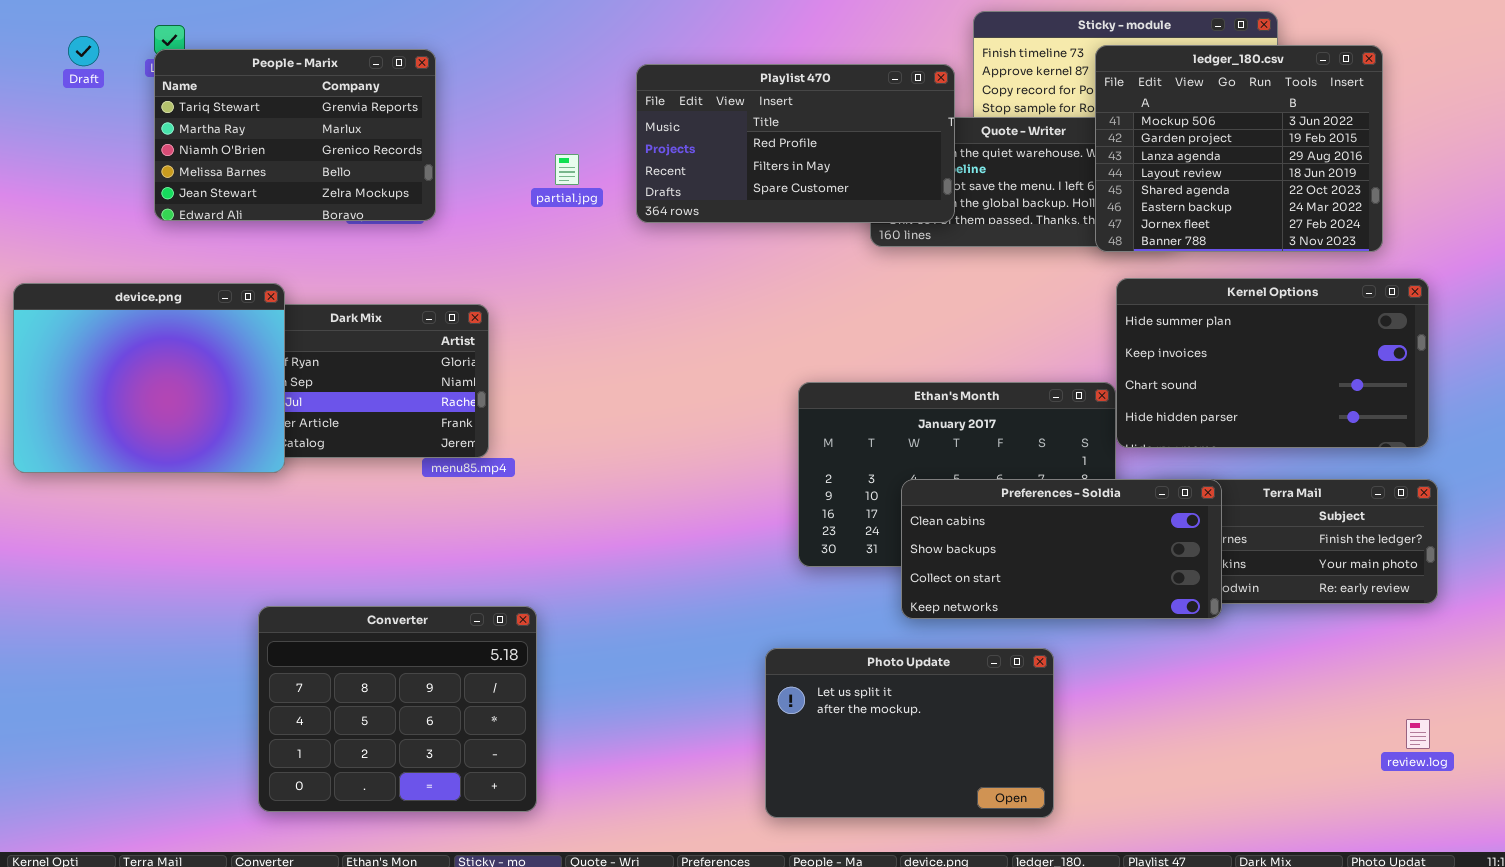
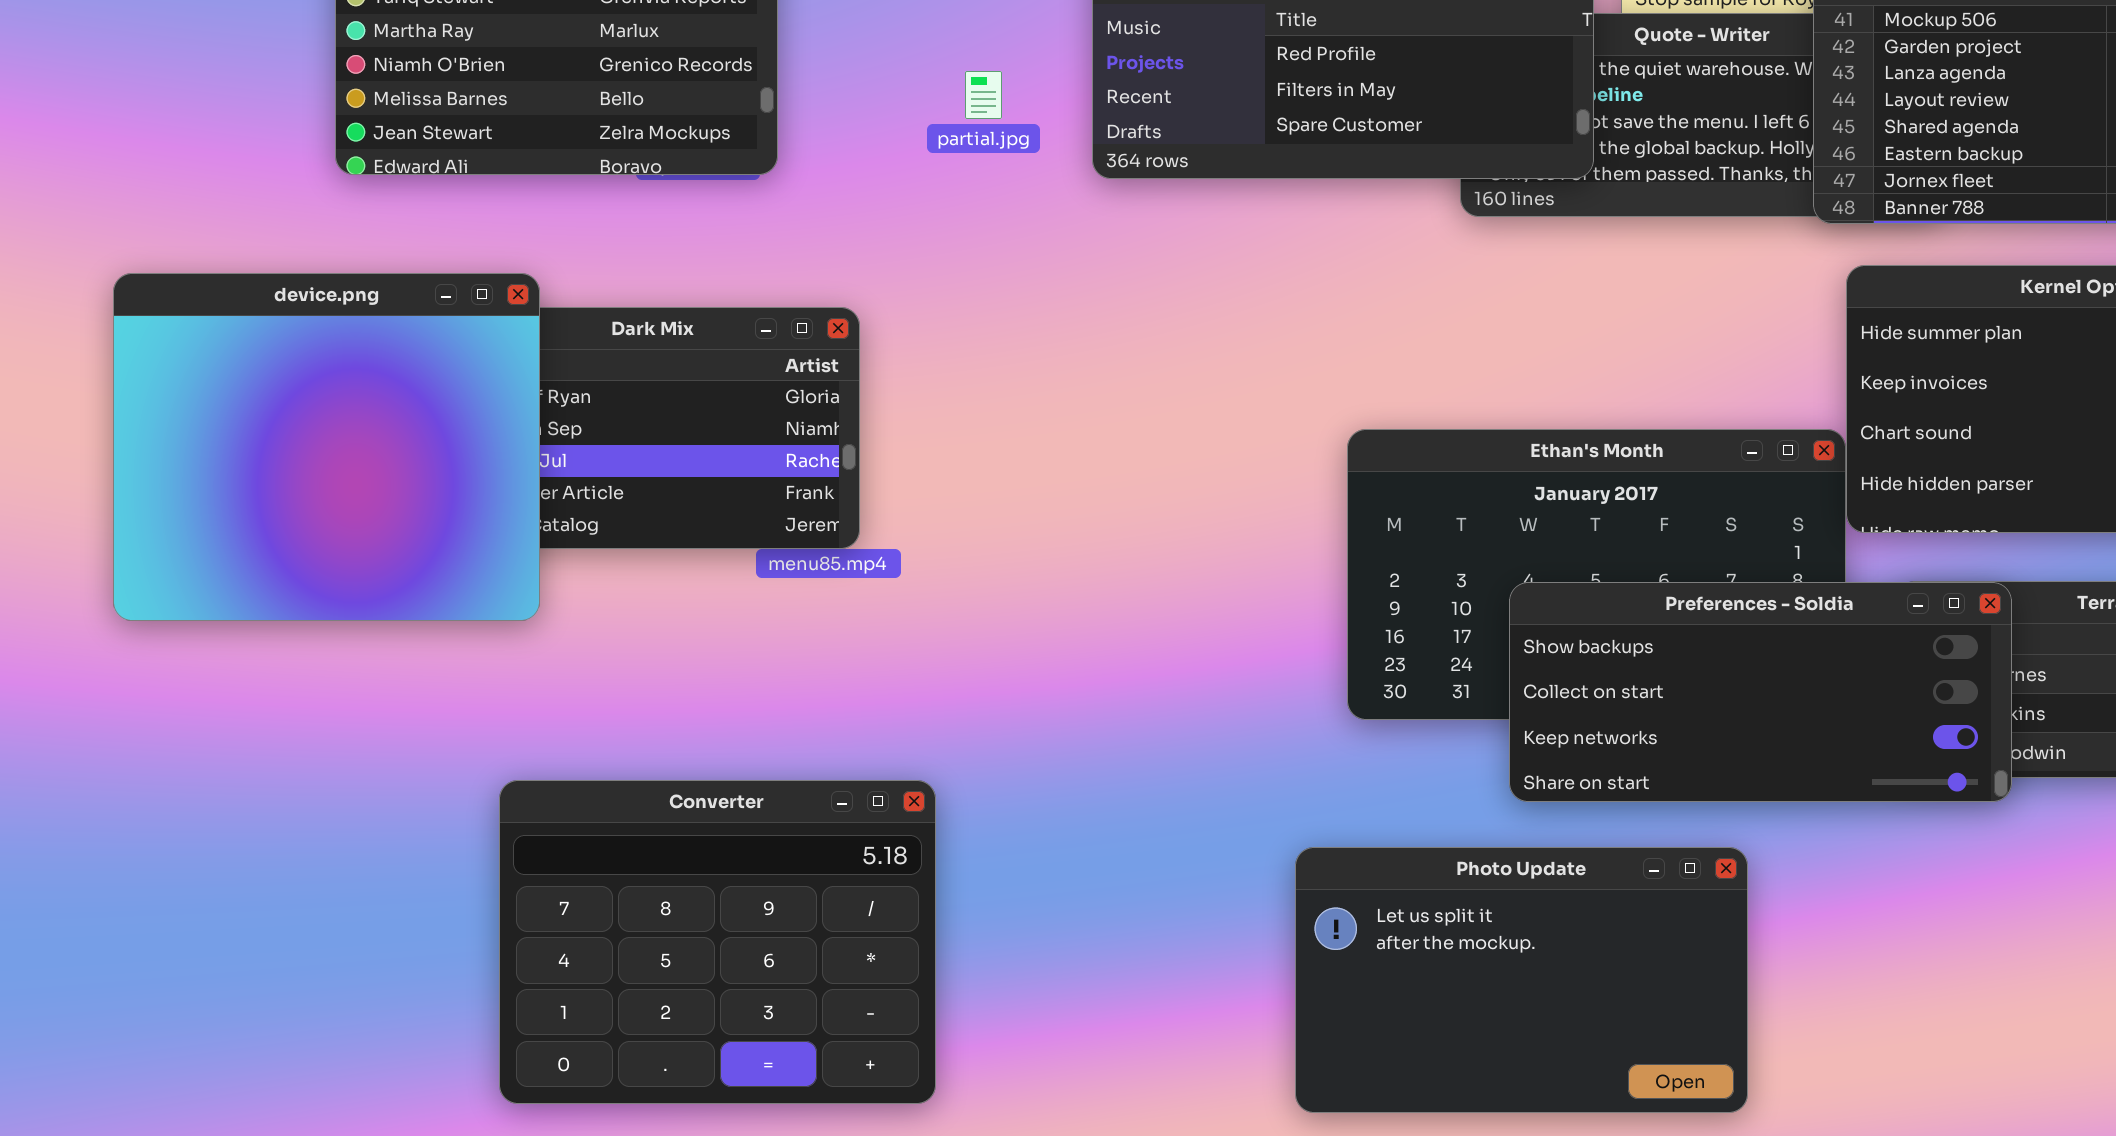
device.png: [13,283,285,473] -> [113,273,540,621], resized
Preferences - Soldia: [901,479,1222,619] -> [1509,582,2012,802], scrolled down 1 row

